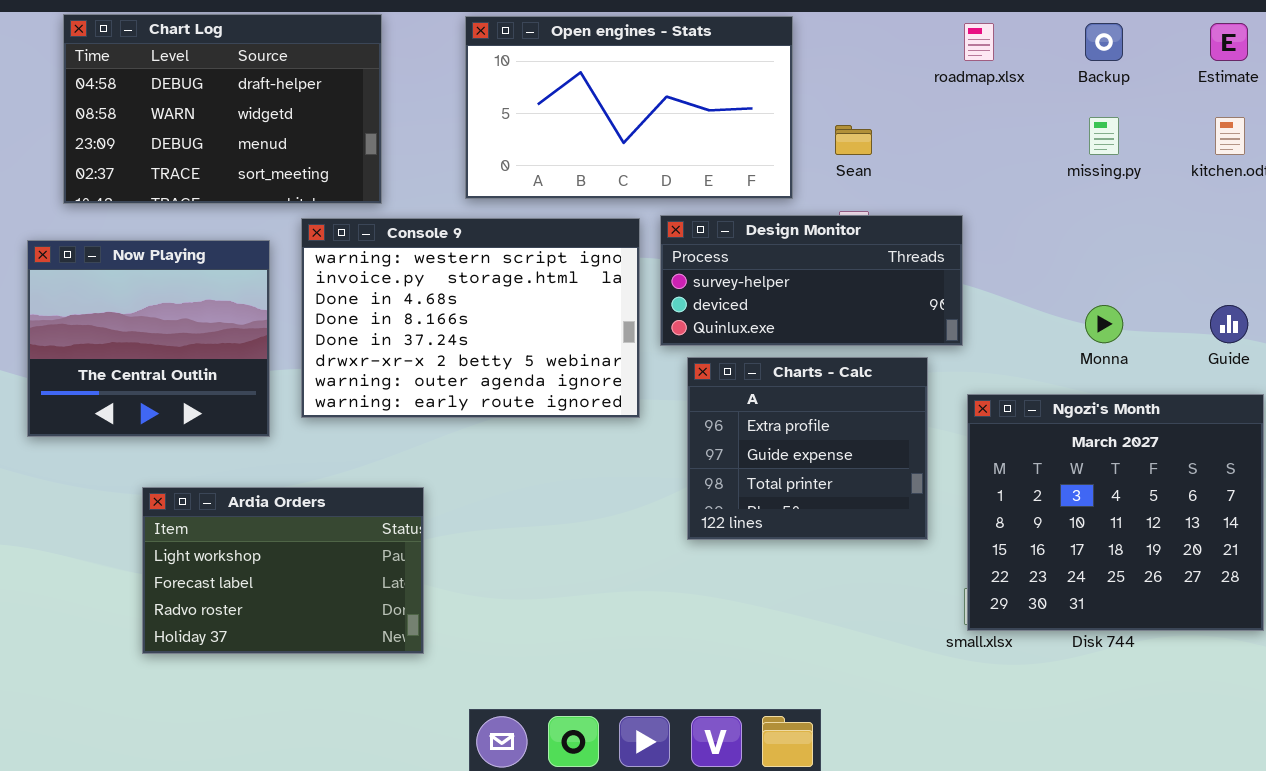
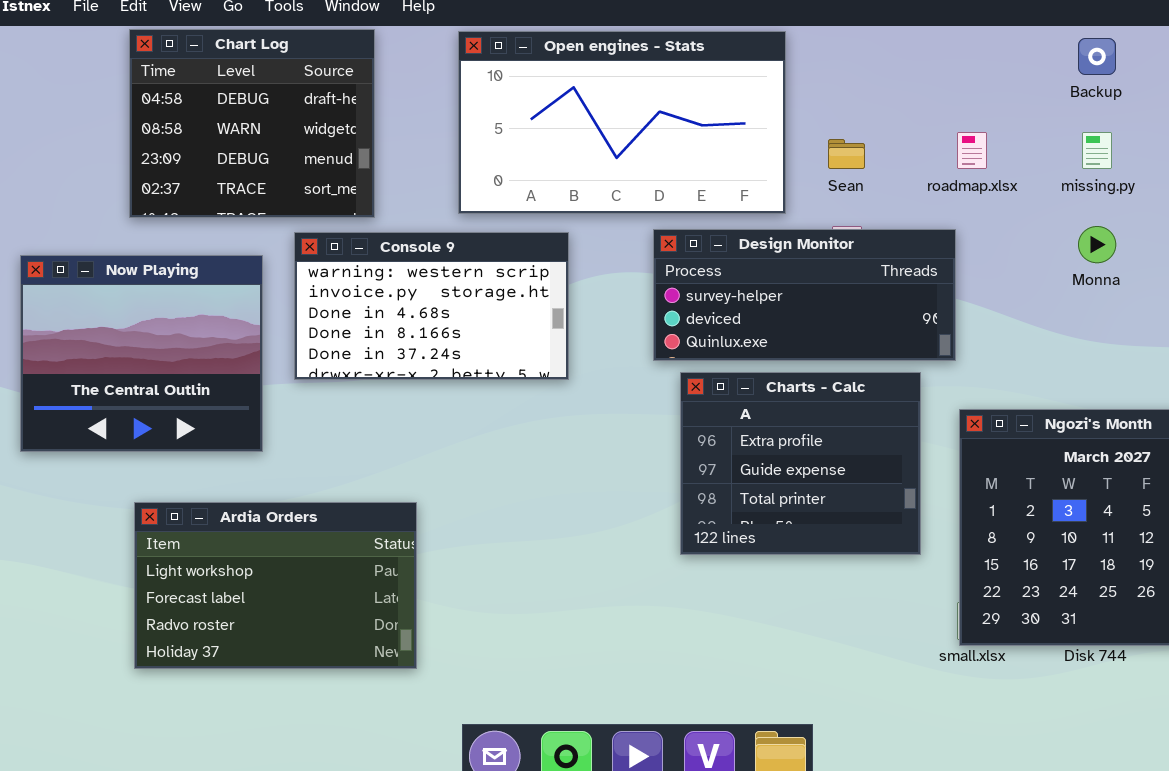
Chart Log: [63,14,382,204] -> [129,29,375,218], resized
roadmap.xlsx: [964,23,994,61] -> [957,132,987,169], moved
Console 9: [301,218,640,418] -> [294,232,569,380], resized
Monna: [1085,305,1123,343] -> [1078,226,1116,263], moved

